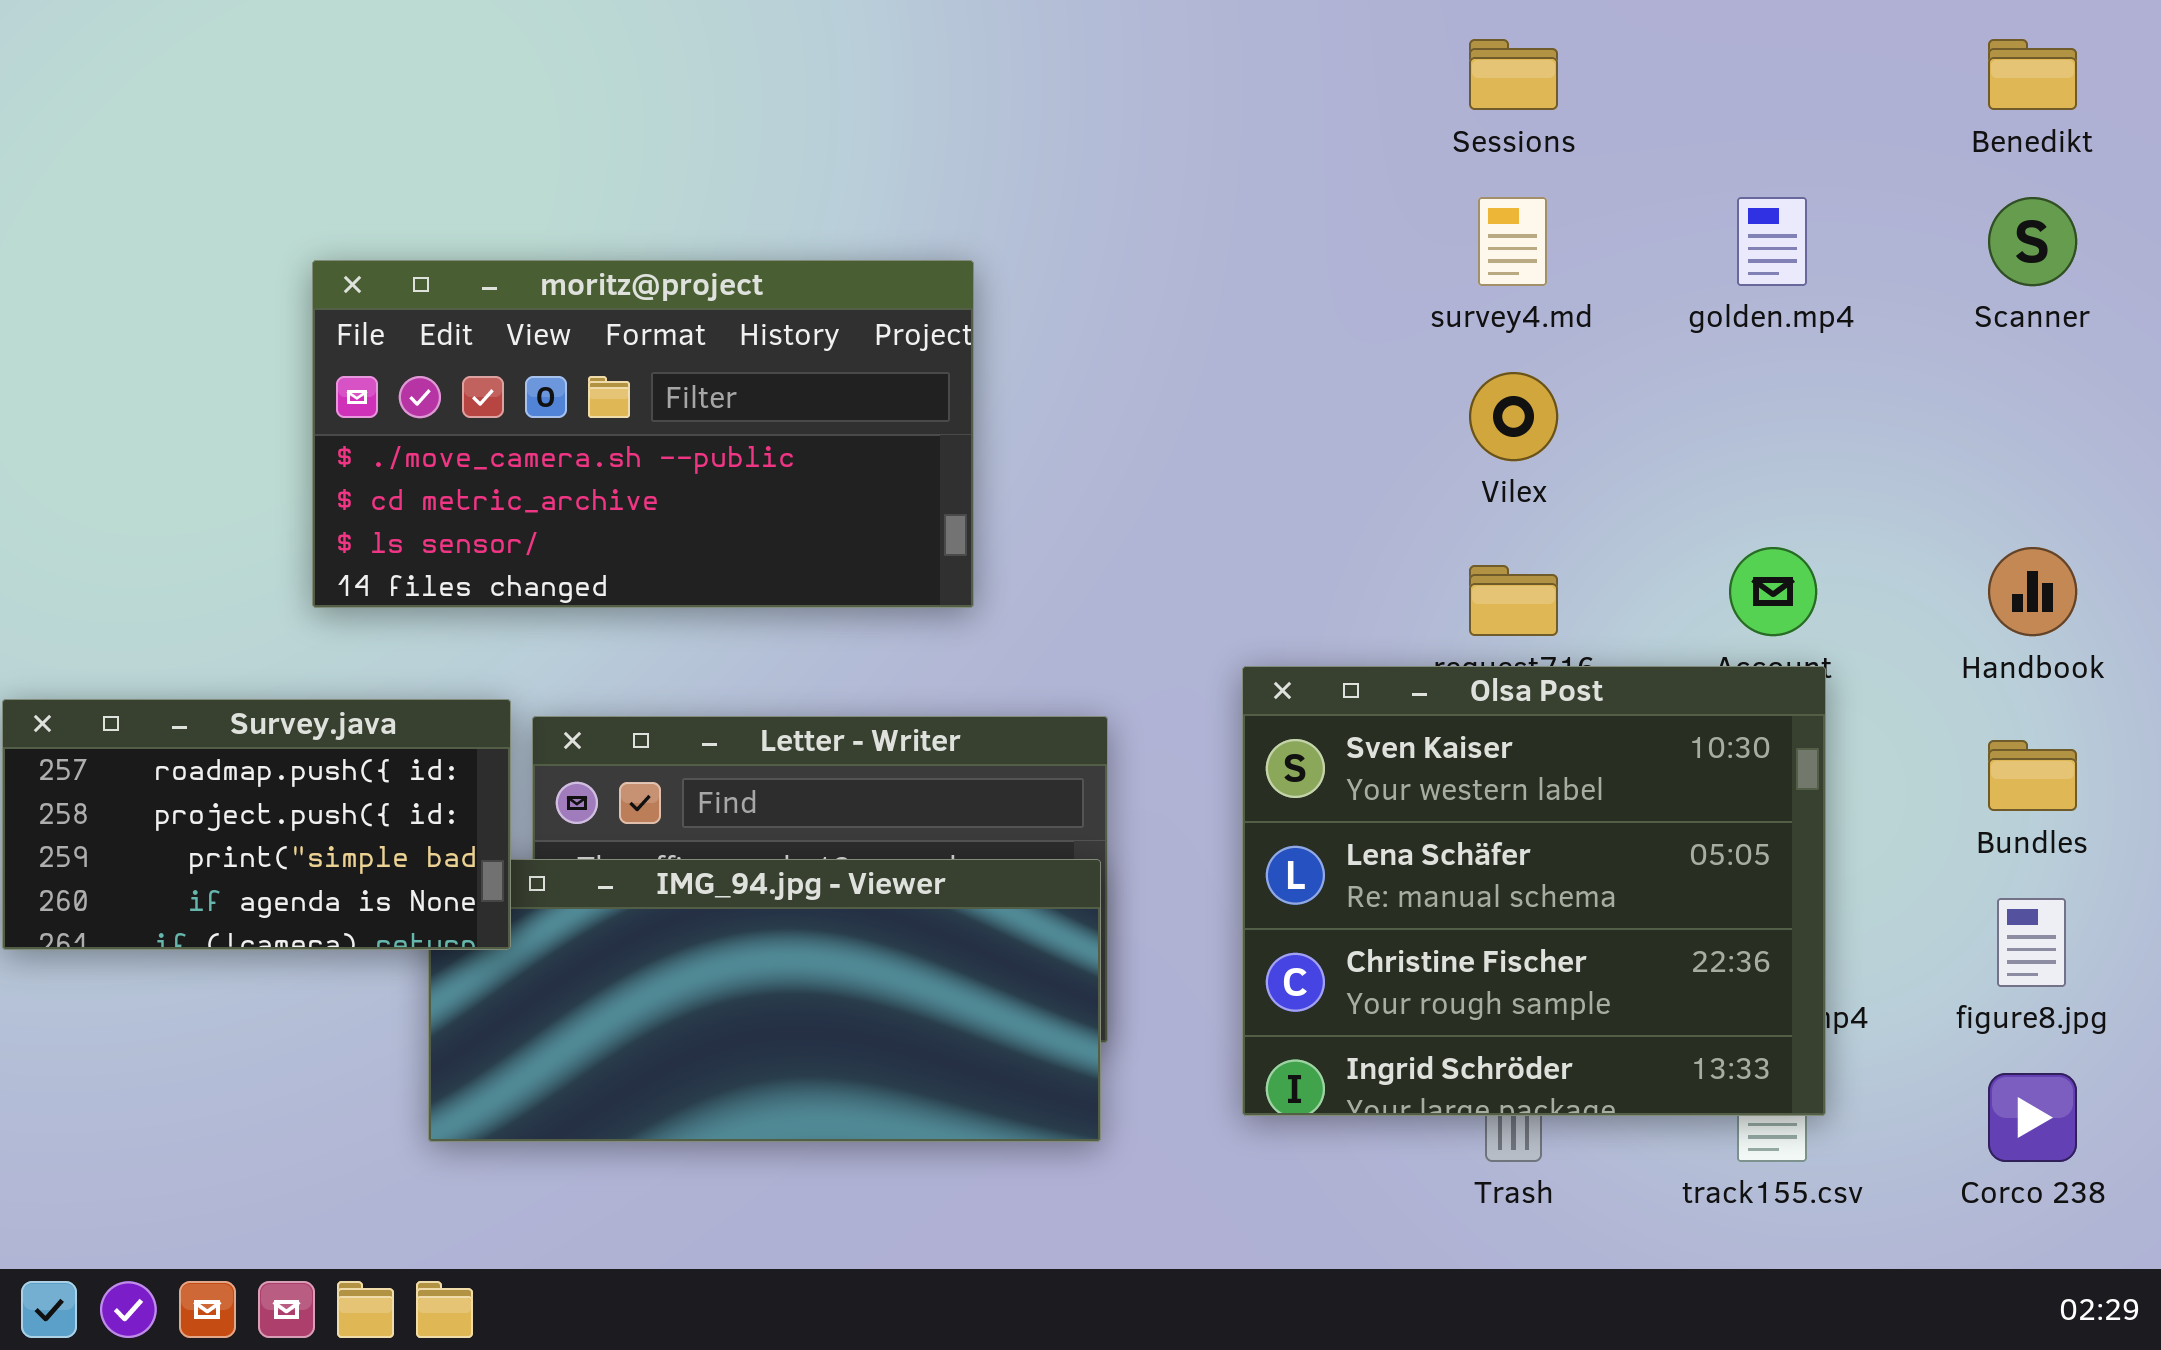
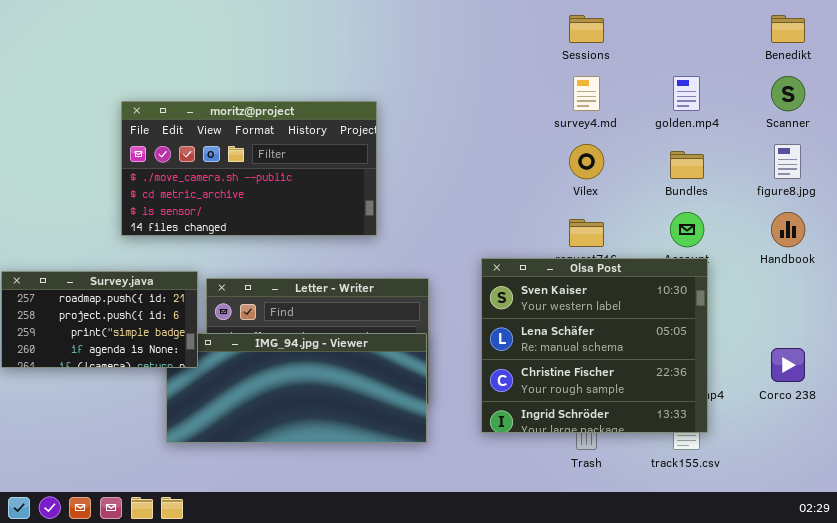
Bundles: [1988,740,2077,811] -> [670,151,704,179], moved
figure8.jpg: [1997,898,2066,987] -> [774,144,801,179], moved
Corco 238: [1988,1073,2077,1162] -> [771,348,805,382], moved

